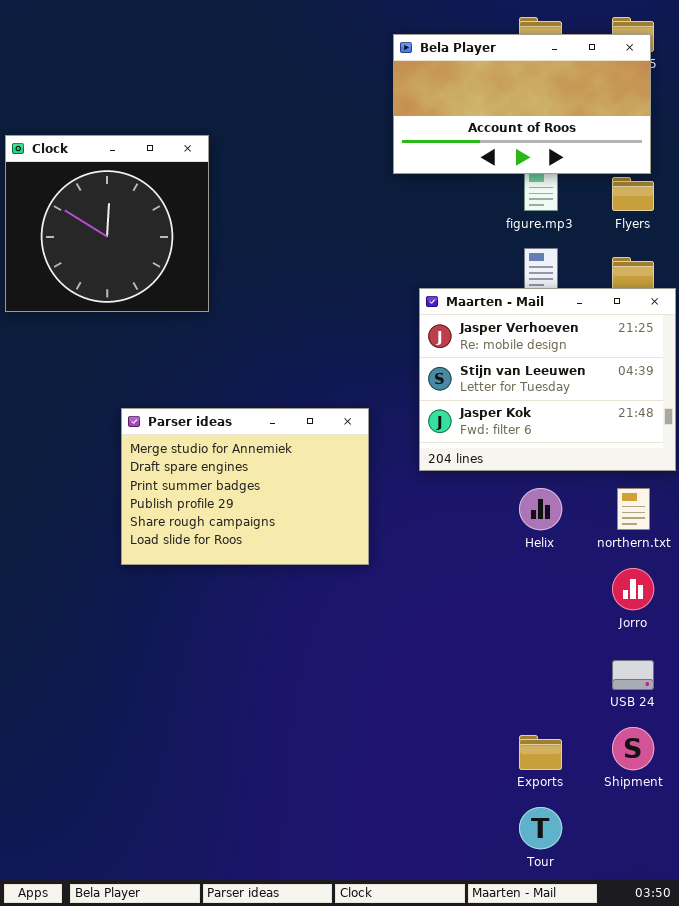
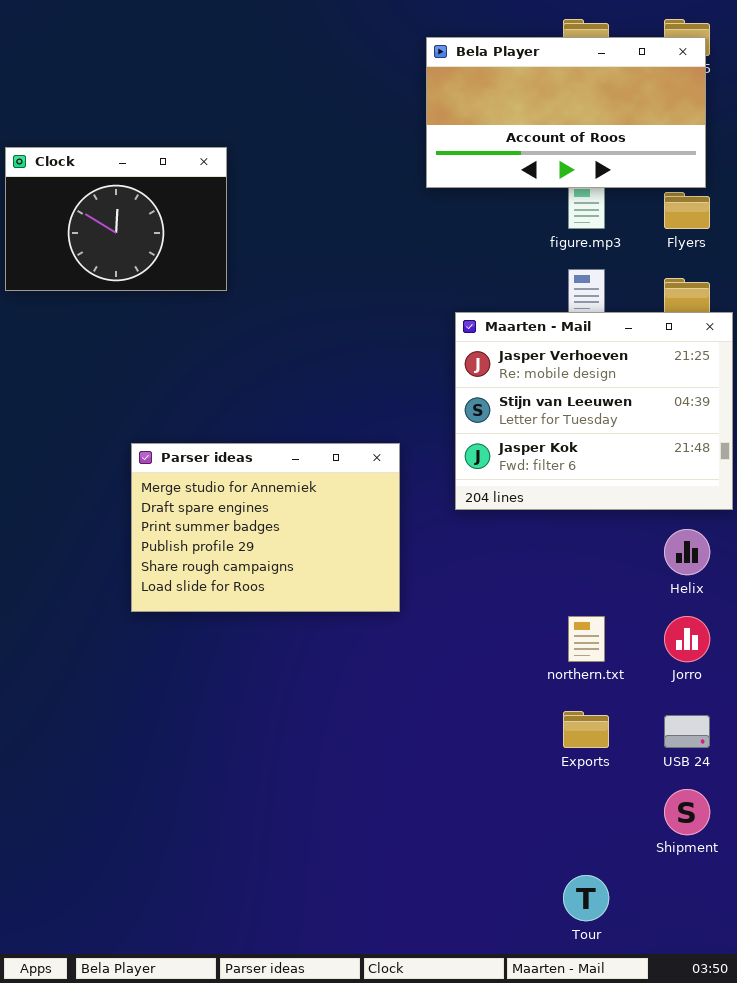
Clock: [5,135,209,312] -> [5,147,227,291], resized
Helix: [519,488,562,530] -> [664,529,710,575], moved
northern.txt: [617,488,650,530] -> [568,616,605,662], moved
Exports: [519,735,562,770] -> [563,711,609,748], moved

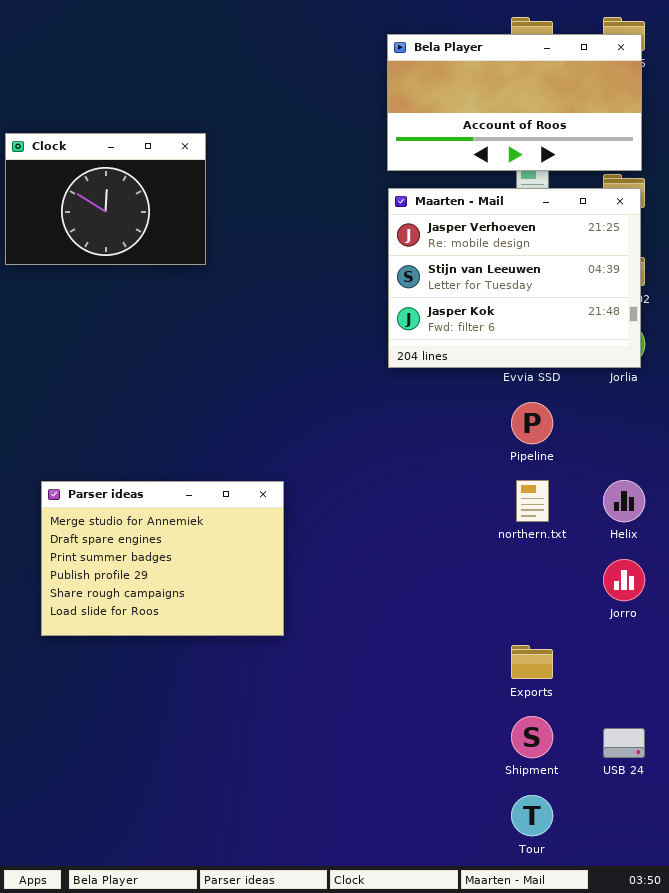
Maarten - Mail: [455,312,733,510] -> [388,188,641,368], moved
Parser ideas: [131,443,400,612] -> [41,481,284,636], moved
northern.txt: [568,616,605,662] -> [516,480,549,522], moved
USB 24: [664,715,710,748] -> [603,728,645,758], moved
Shipment: [664,789,710,835] -> [511,716,553,758], moved

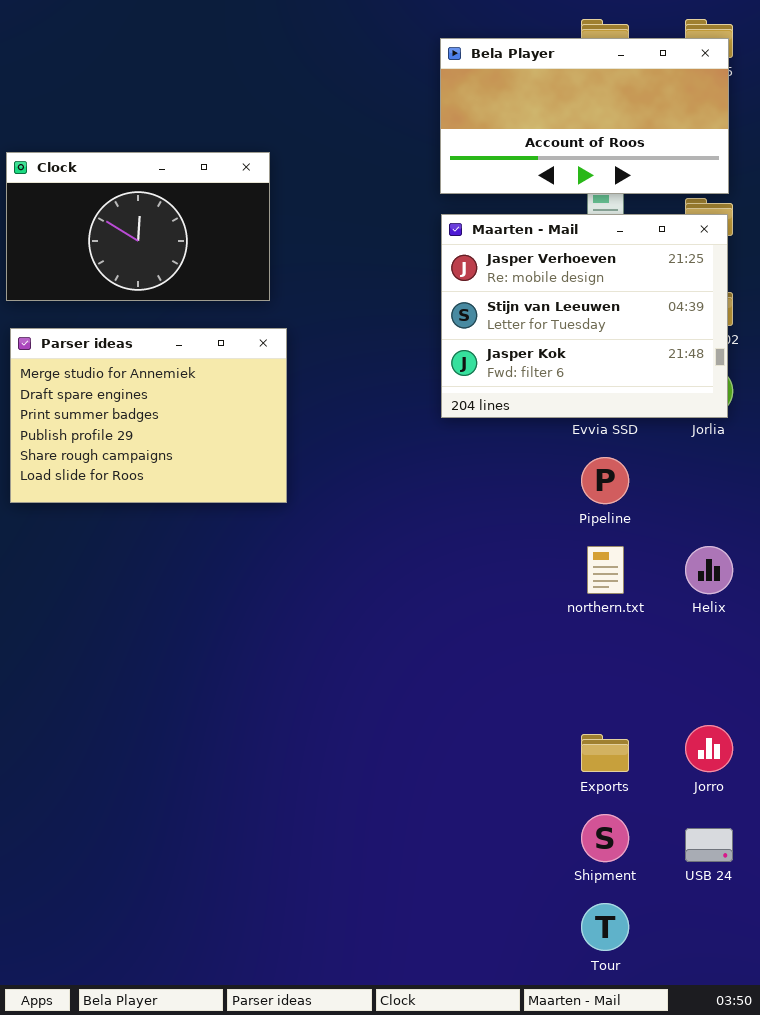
Clock: [5,133,206,265] -> [6,152,270,301], resized
Parser ideas: [41,481,284,636] -> [10,328,287,503], moved
Jorro: [603,559,645,601] -> [685,725,733,772], moved

